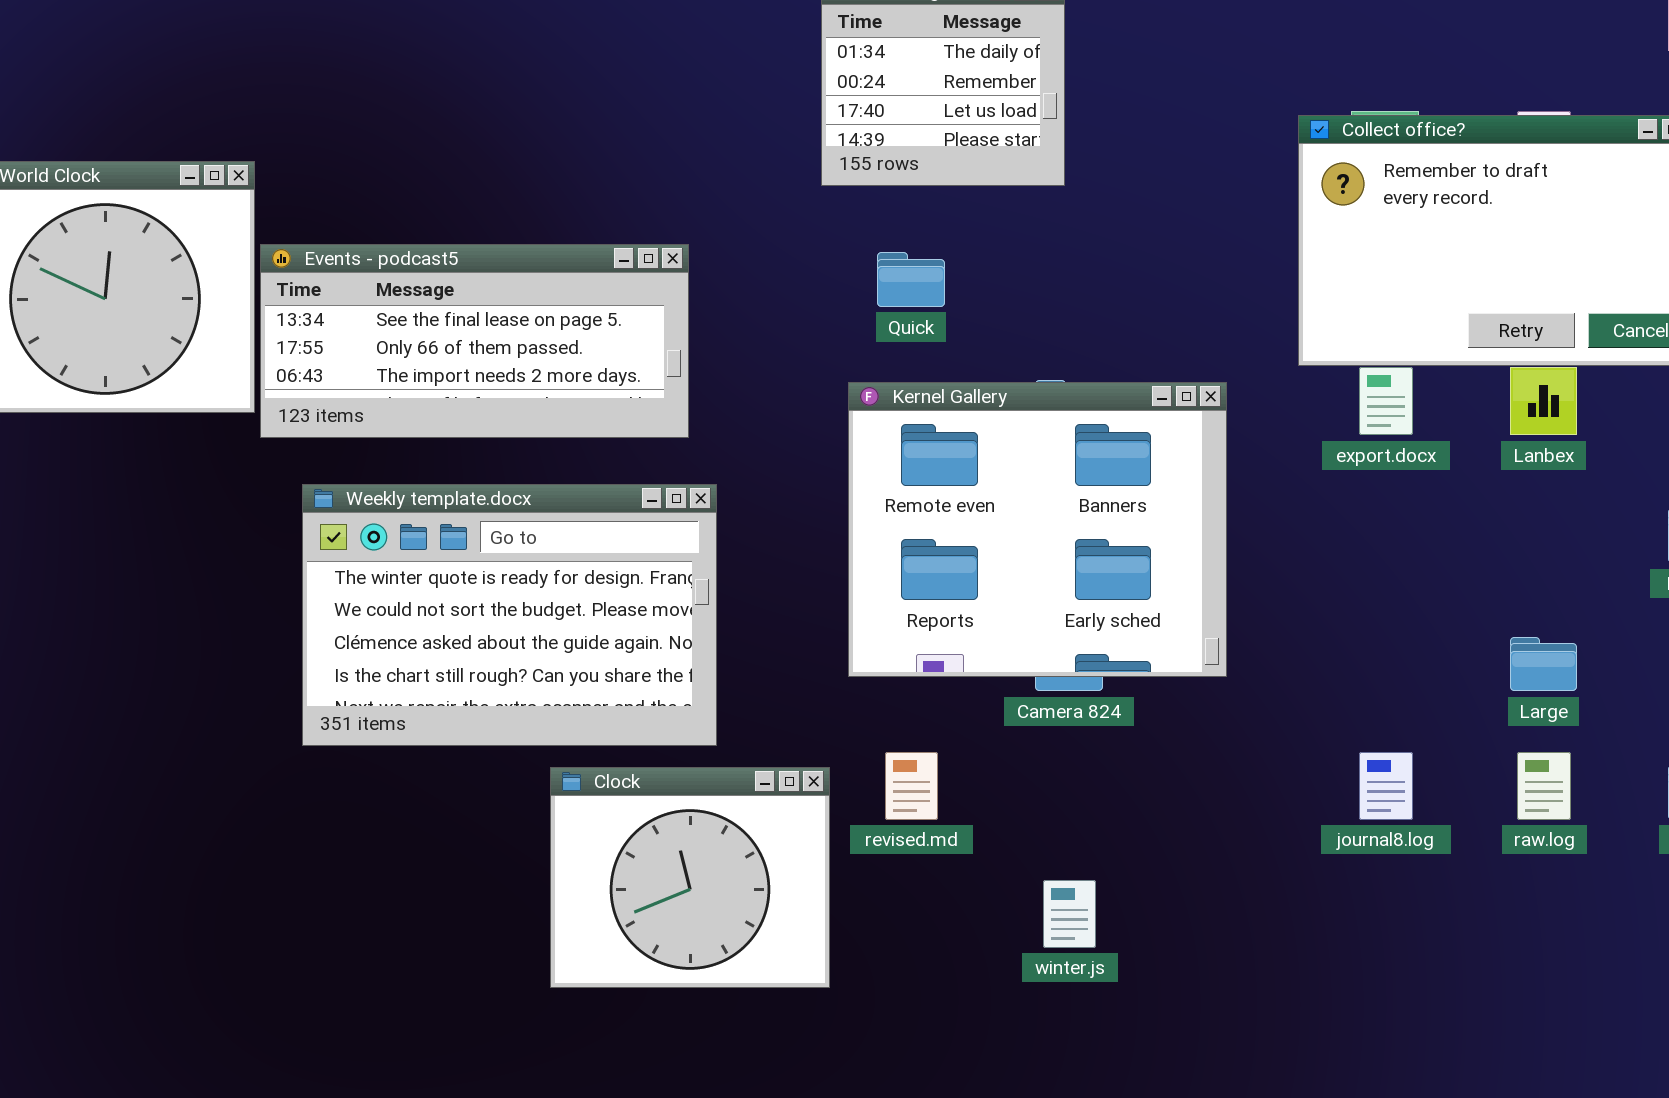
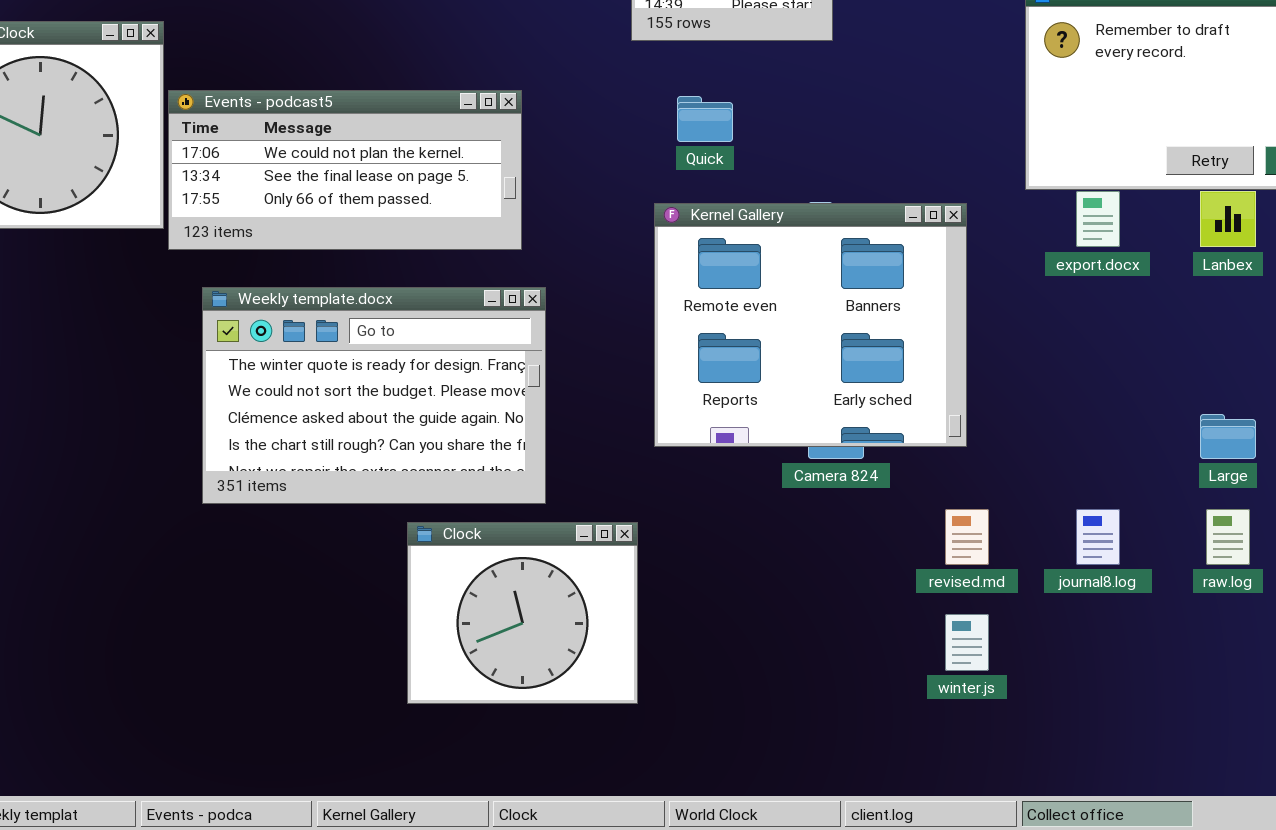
Events - podcast5: [260,244,689,438] -> [168,90,522,250], scrolled up 1 row
revised.md: [885,752,938,820] -> [945,509,989,565], moved
winter.js: [1043,880,1096,948] -> [945,614,989,671], moved

